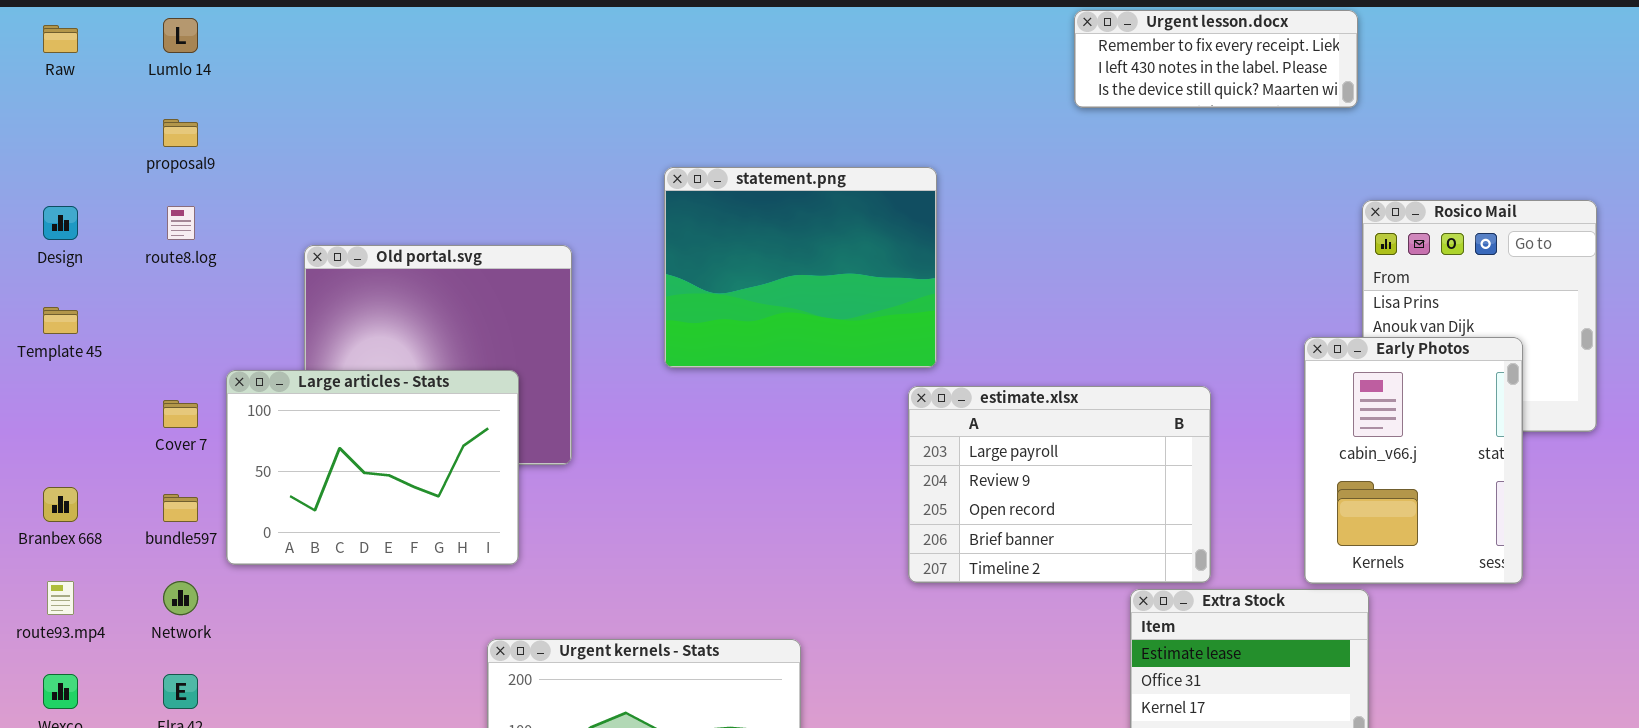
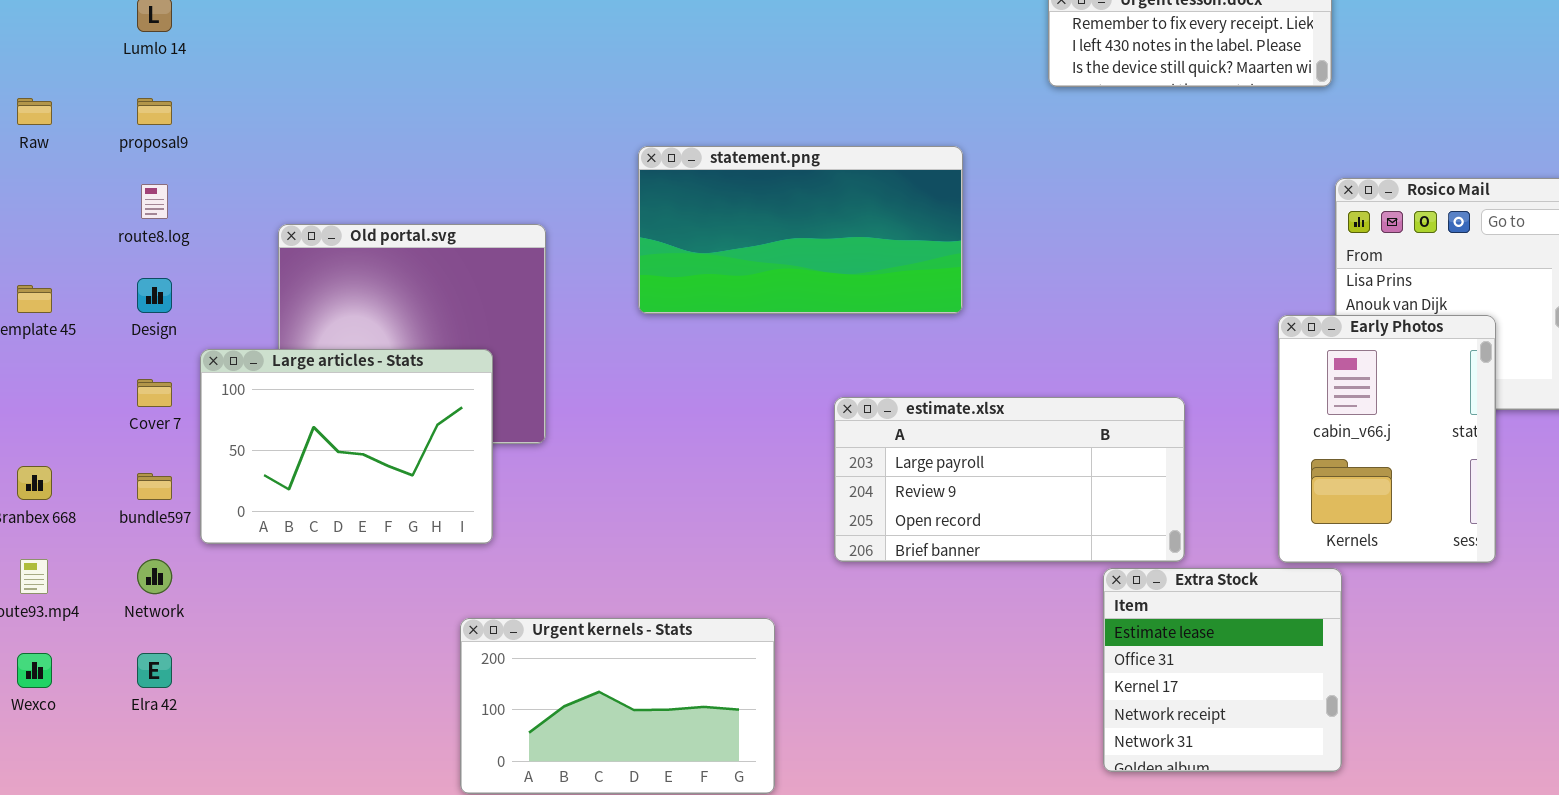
Raw: [43,25,78,53] -> [17,98,52,125], moved
statement.png: [664,167,937,368] -> [638,146,963,314], resized
Design: [43,206,78,240] -> [137,278,172,313], moved
estimate.xlsx: [908,386,1211,583] -> [834,397,1185,562], resized

